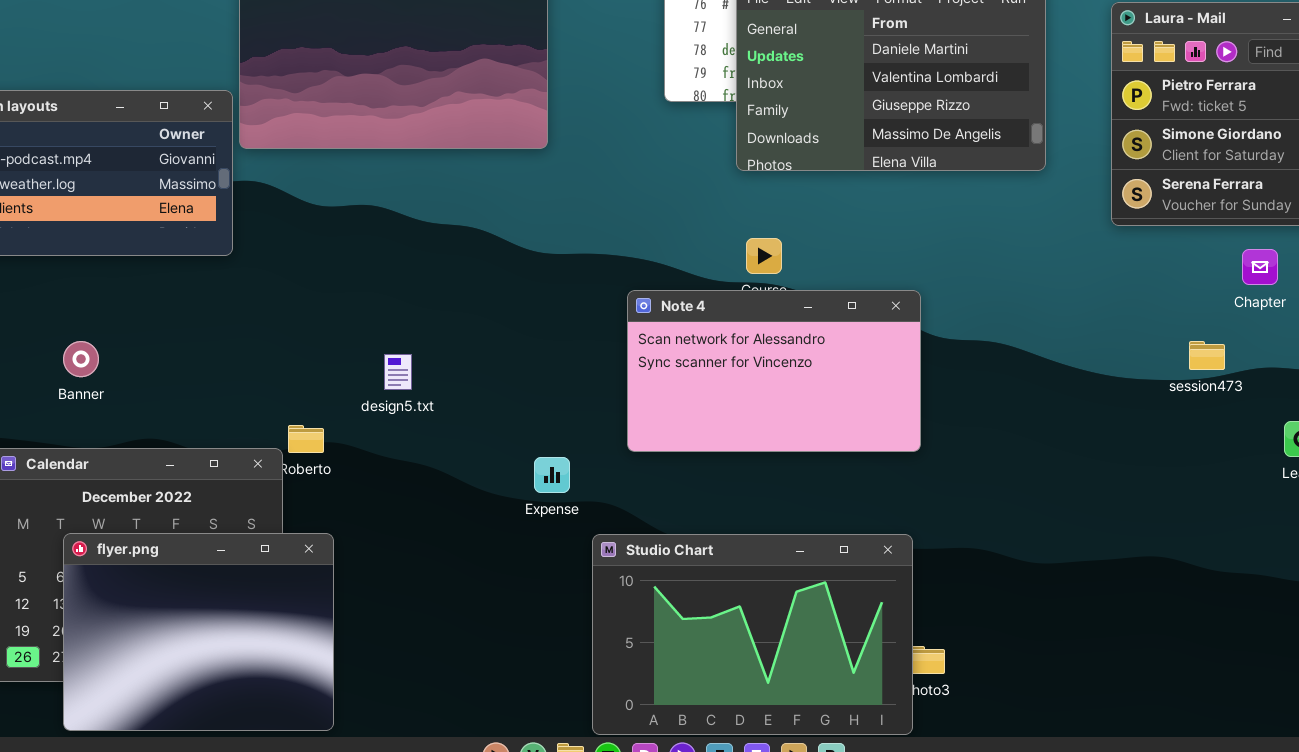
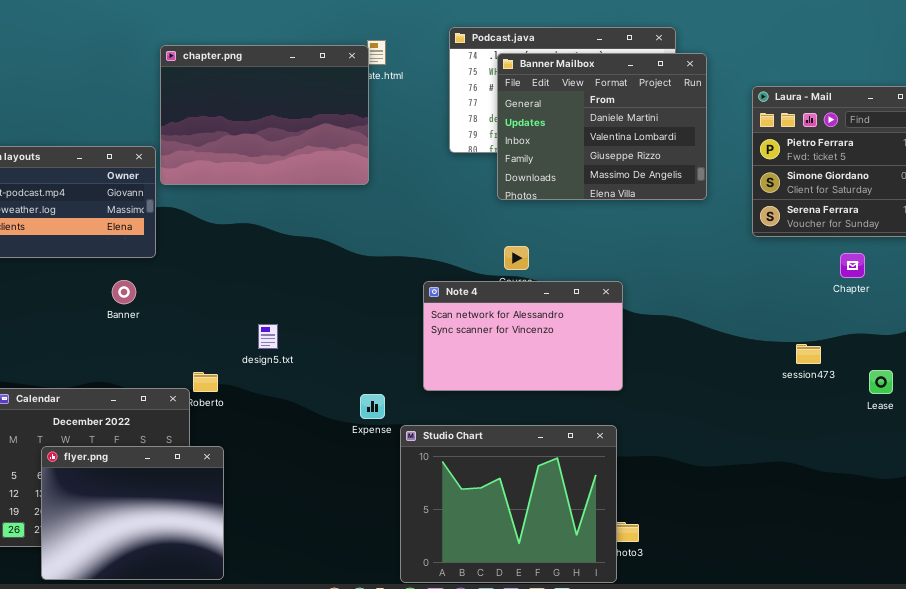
Banner: [63,341,99,377] -> [112,280,136,304], moved
session473: [1189,341,1225,370] -> [796,344,821,364], moved
Studio Chart: [592,534,913,735] -> [400,425,617,583], resized

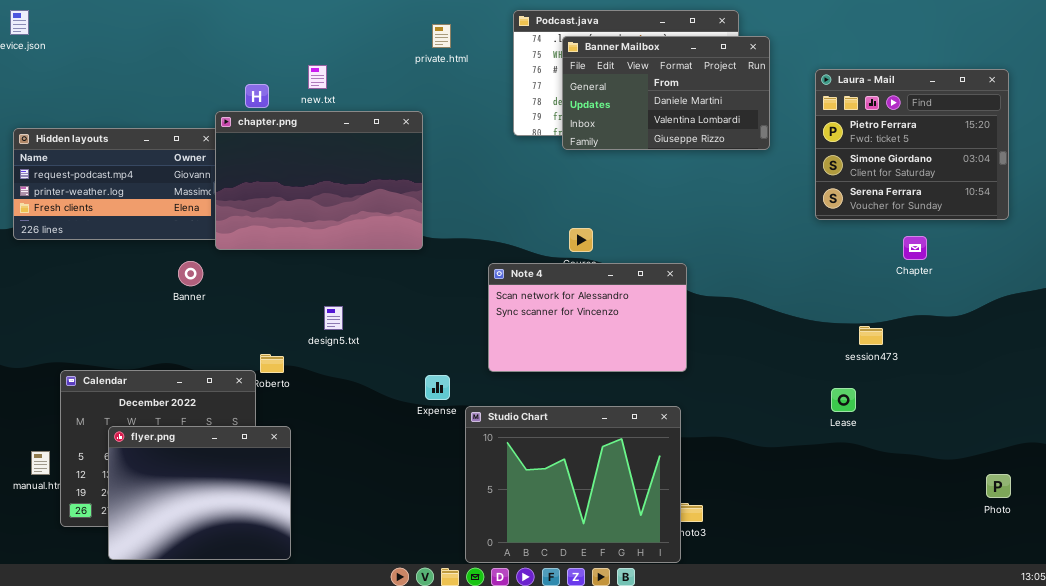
chapter.png: [160,45,369,185] -> [215,111,423,250], moved
Banner Mailbox: [497,53,707,200] -> [562,36,770,150], resized
Lease: [869,370,893,394] -> [831,388,856,412], moved

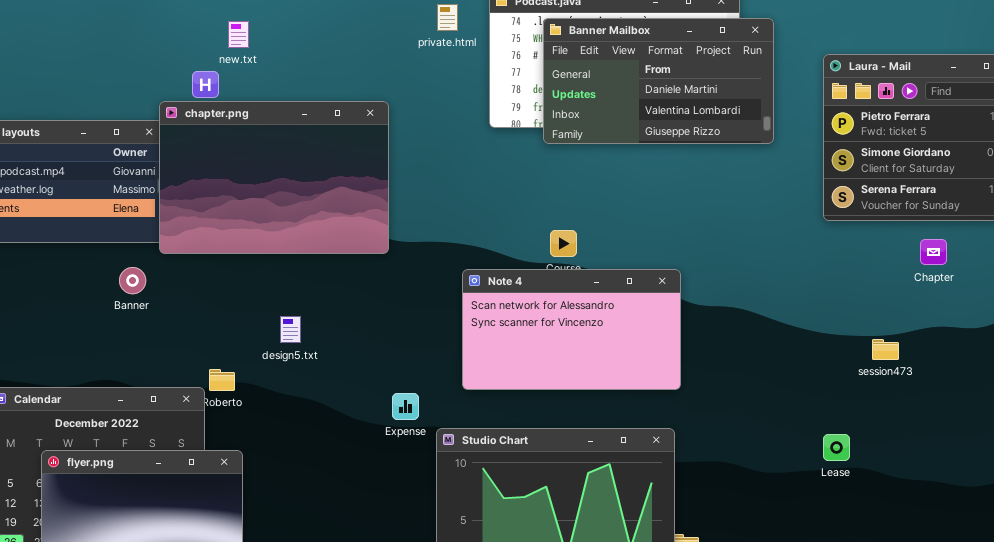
private.html: [432,24,451,48] -> [437,4,458,31], moved
new.txt: [308,65,327,89] -> [228,21,249,48], moved
Lease: [831,388,856,412] -> [823,434,850,461], moved

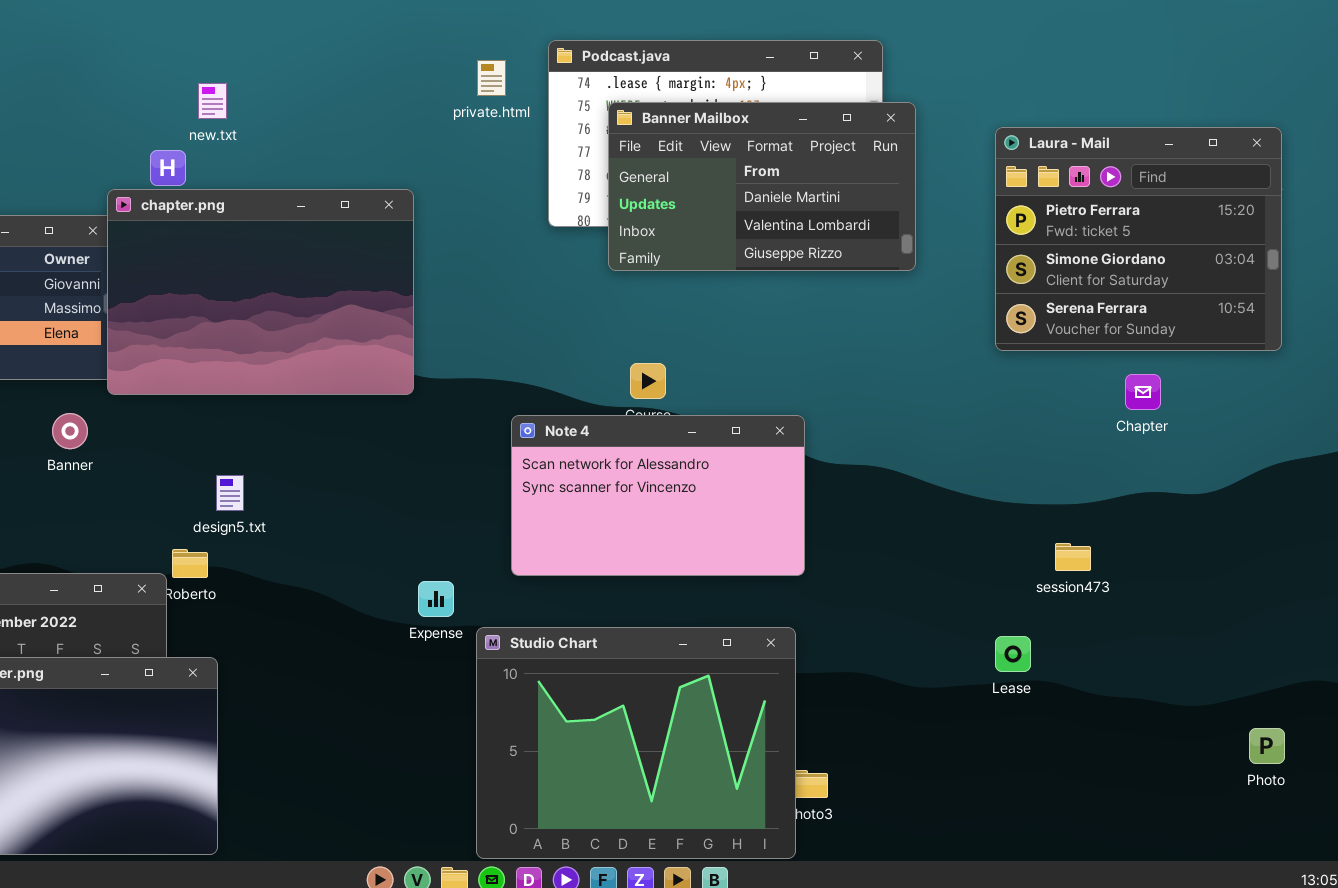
Banner Mailbox: [543,18,774,144] -> [608,102,916,271], moved
design5.txt: [280,316,301,343] -> [216,475,244,511], moved
session473: [872,339,899,360] -> [1055,543,1091,571], moved

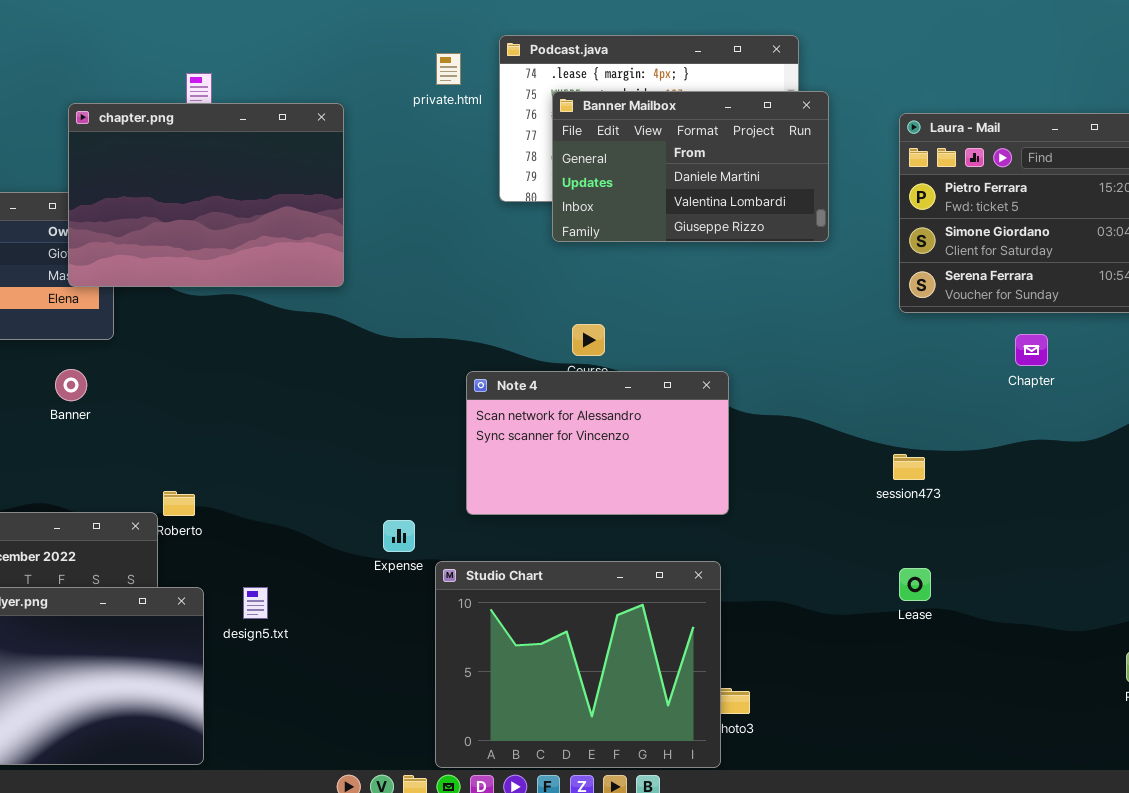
chapter.png: [107,189,414,395] -> [68,103,344,287], moved
design5.txt: [216,475,244,511] -> [243,587,268,619], moved
session473: [1055,543,1091,571] -> [893,454,925,480], moved

